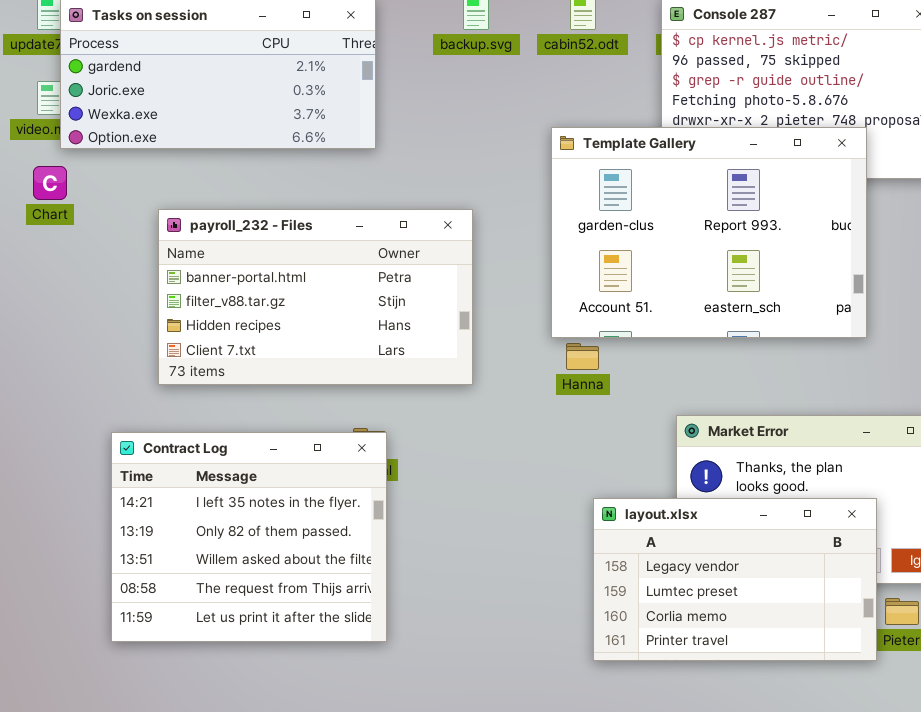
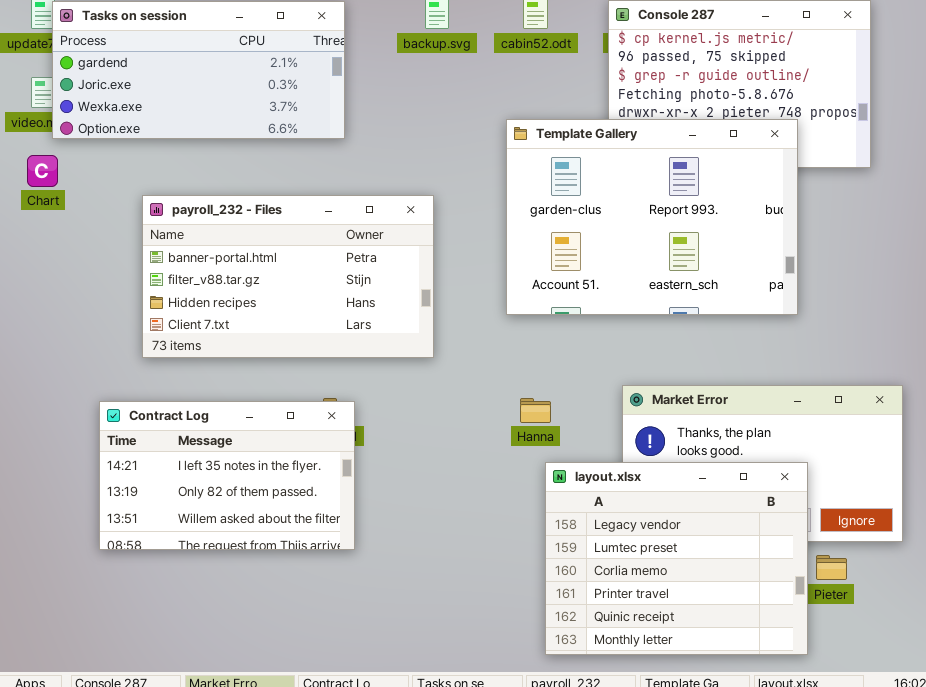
Hanna: [566,343,599,370] -> [520,398,551,423], moved
Contract Log: [111,432,387,642] -> [99,401,355,550], resized
layout.xlsx: [593,498,877,661] -> [545,462,808,655], resized

